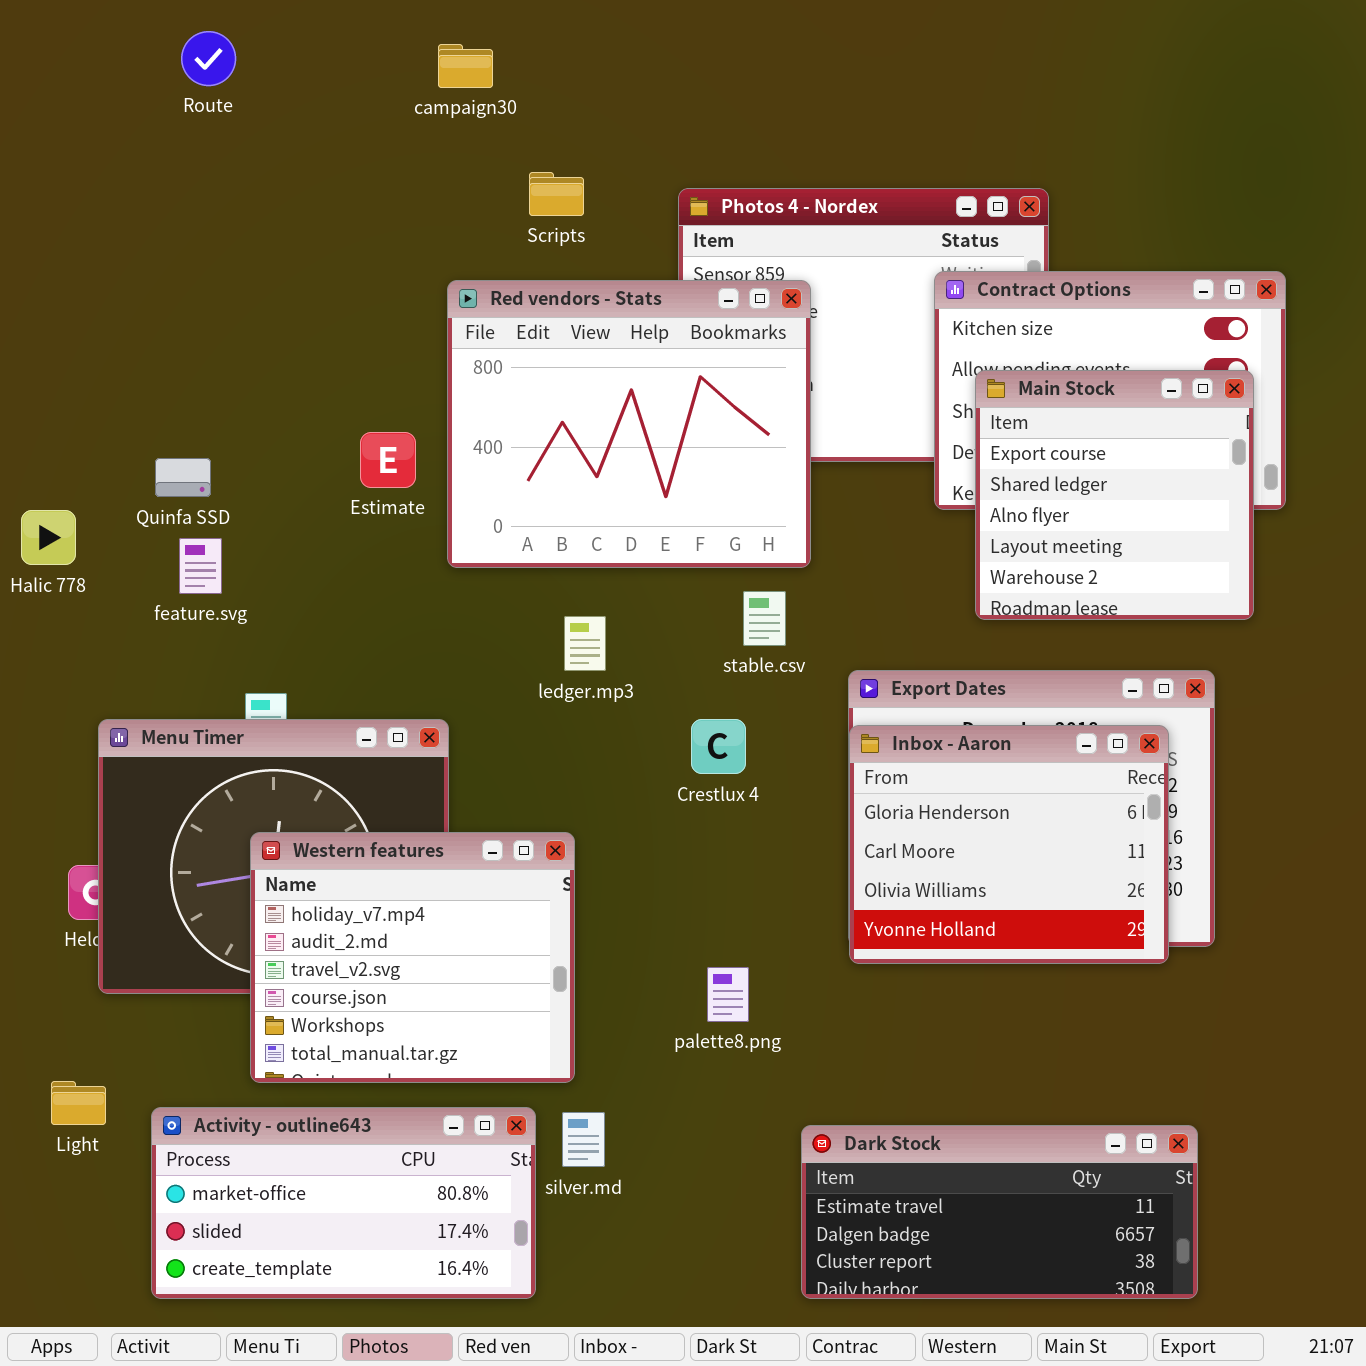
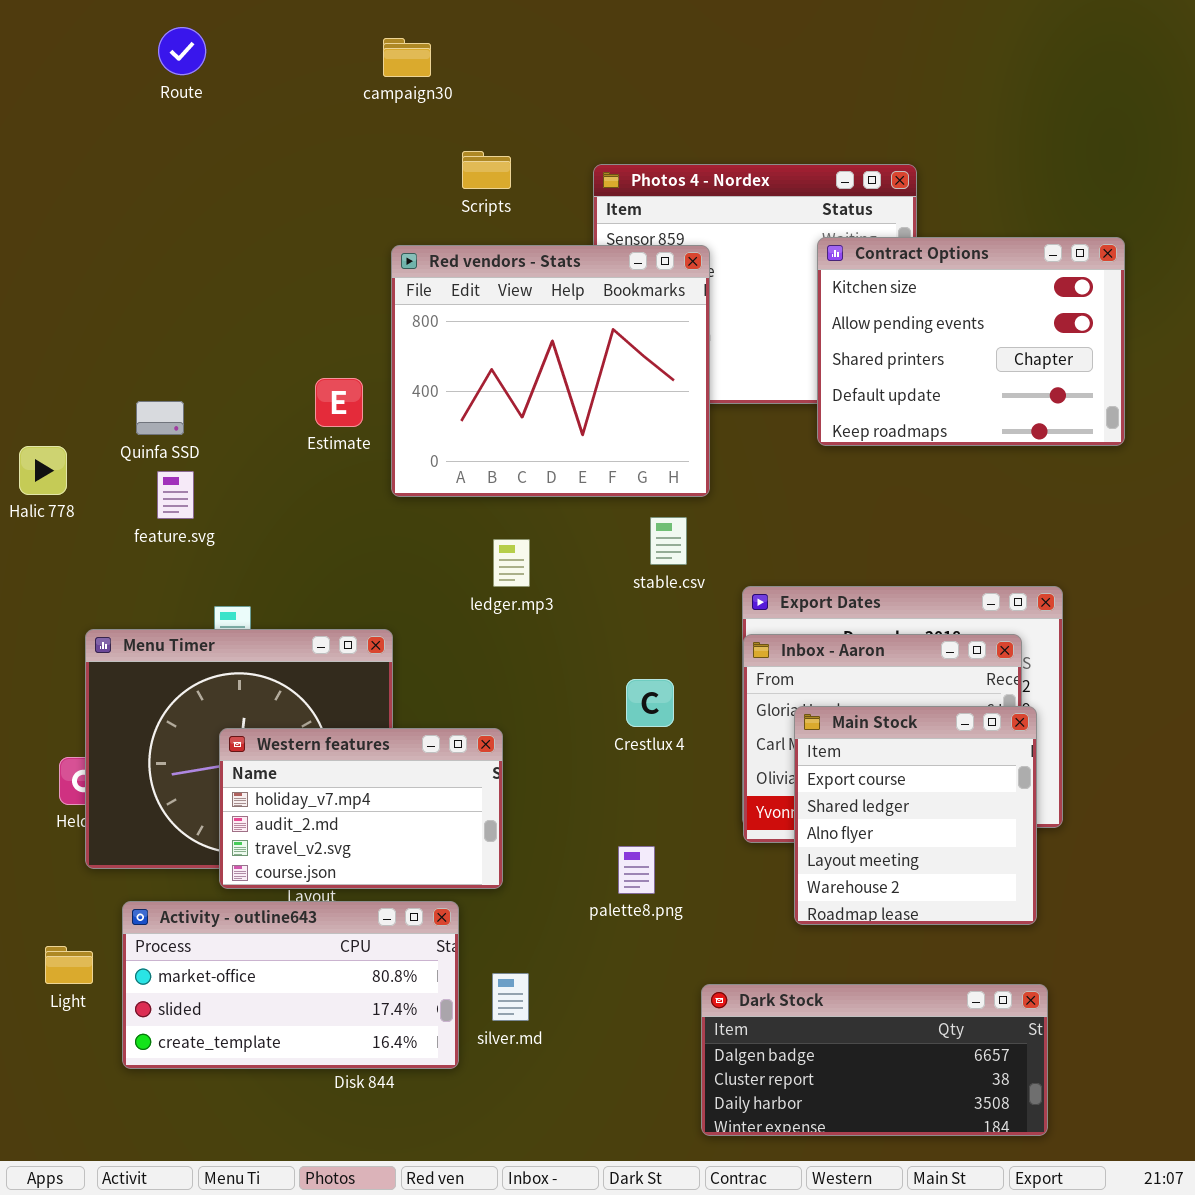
Main Stock: [975,370,1254,620] -> [794,706,1037,925], moved
Crestlux 4: [691,719,746,774] -> [626,679,674,727], moved
Western features: [250,832,575,1083] -> [219,728,503,889], resized
Activity - outline643: [151,1107,536,1299] -> [122,901,459,1069], moved
Dark Stock: [801,1125,1198,1299] -> [701,984,1048,1136], scrolled down 1 row

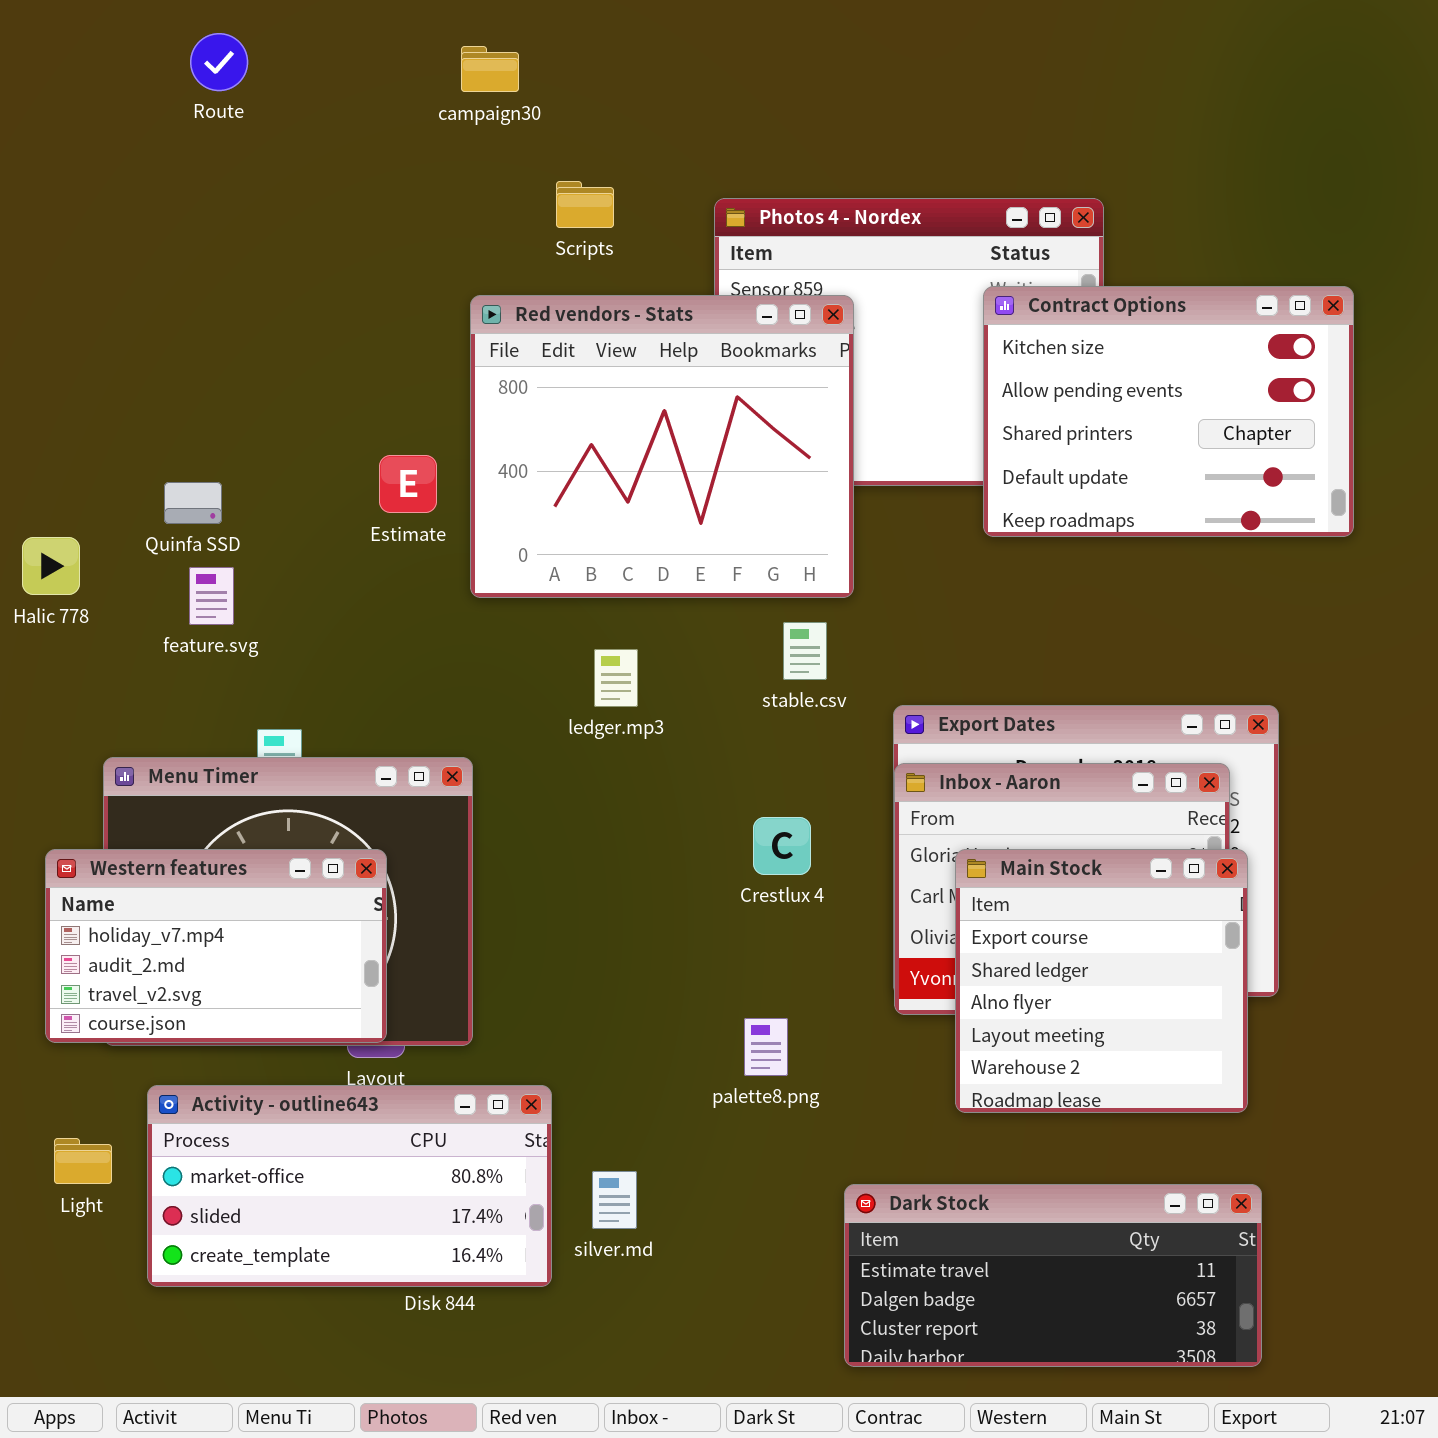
Western features: [219,728,503,889] -> [45,849,387,1043], moved
Dark Stock: [701,984,1048,1136] -> [844,1184,1262,1367], scrolled up 1 row

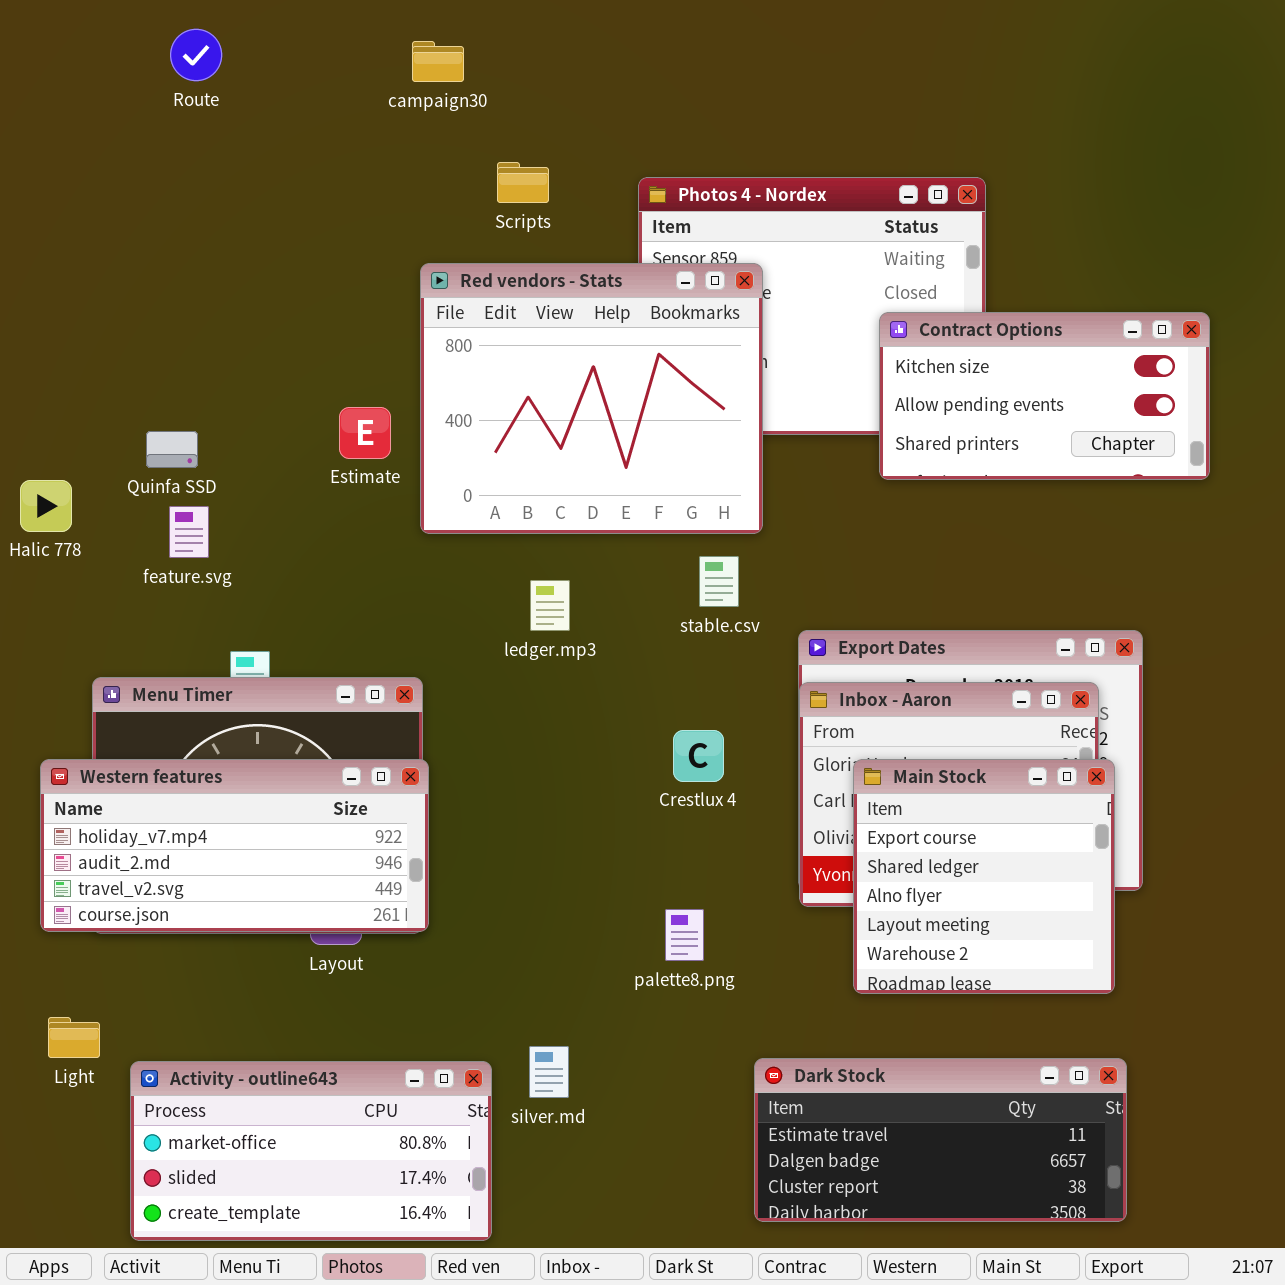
Contract Options: [983,286,1354,537] -> [879,312,1210,480], resized
Western features: [45,849,387,1043] -> [40,759,429,932], resized
Activity - outline643: [147,1085,552,1287] -> [130,1061,492,1241], moved

